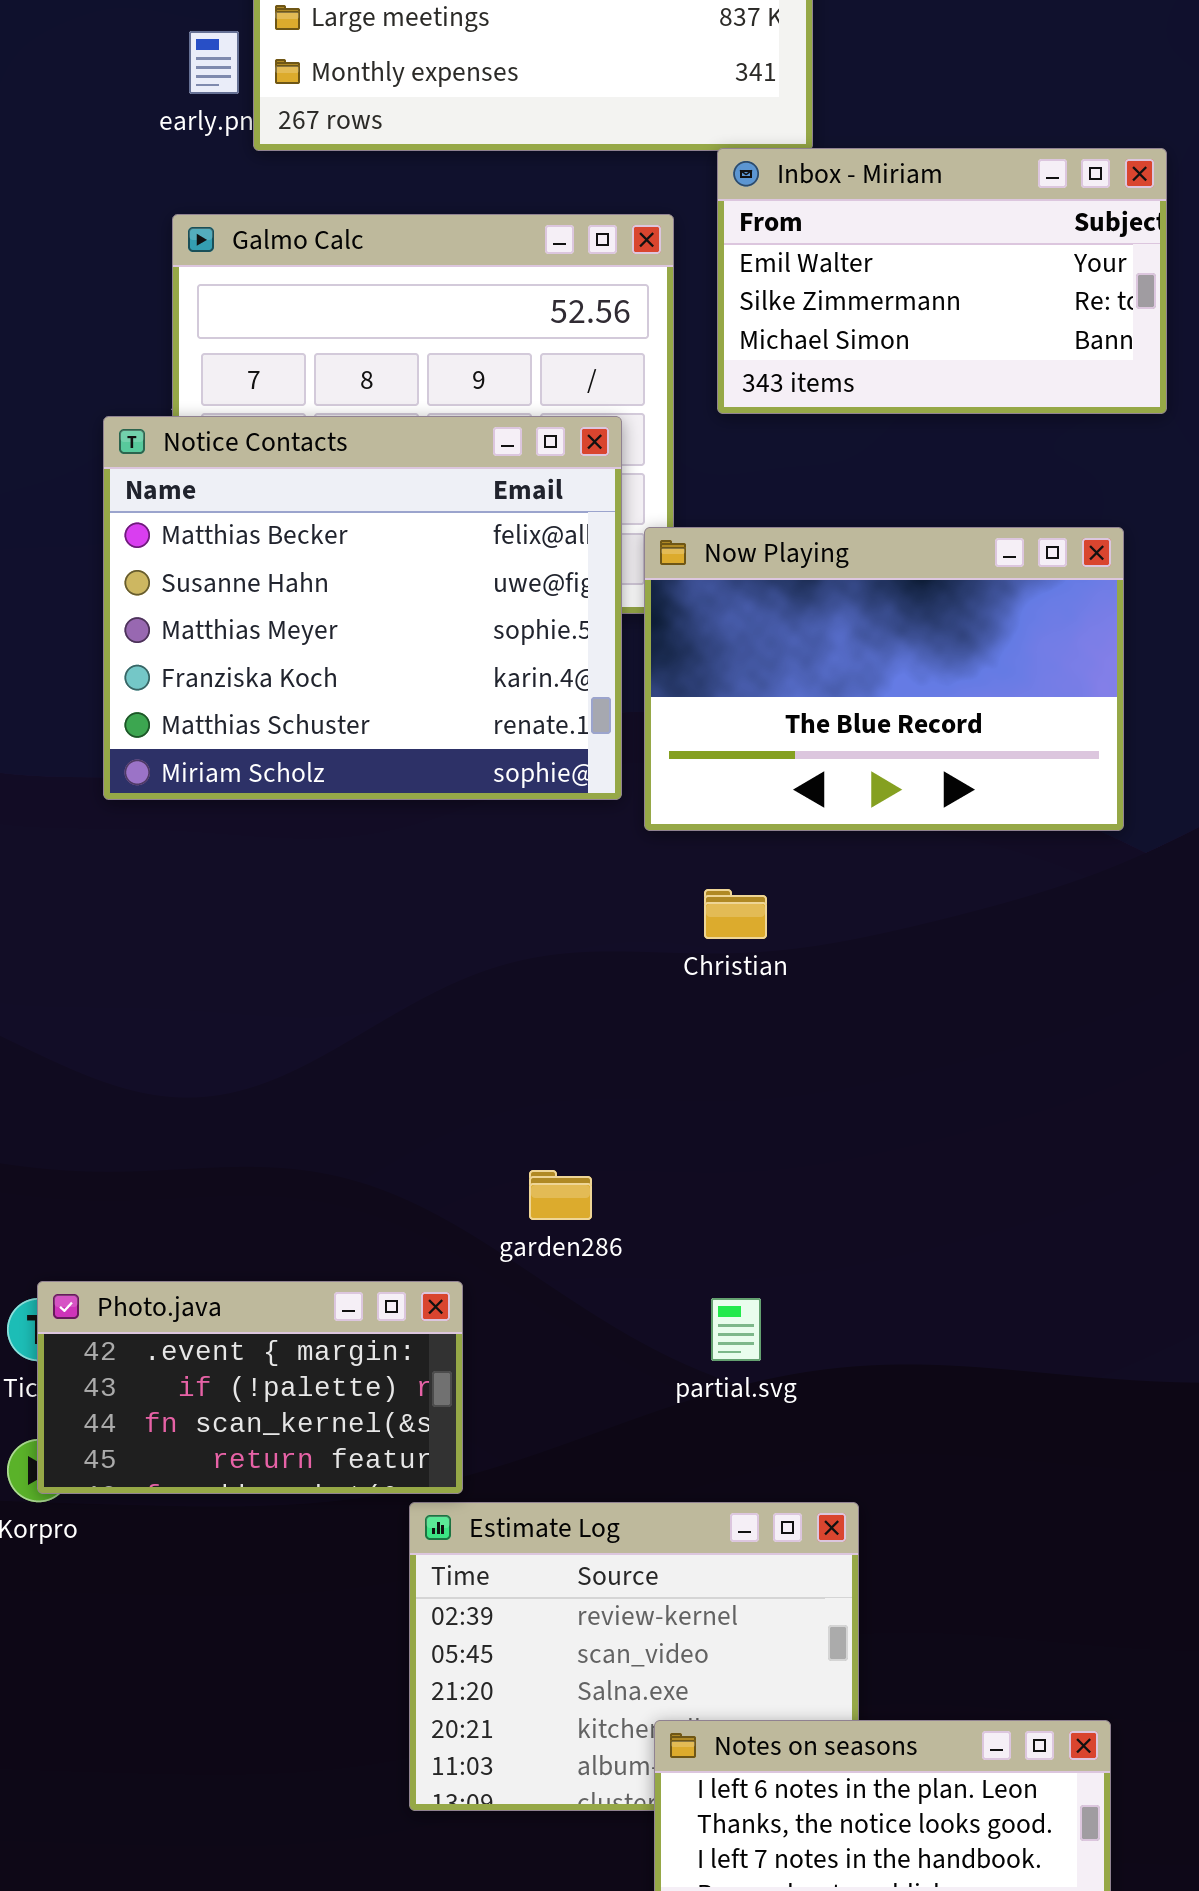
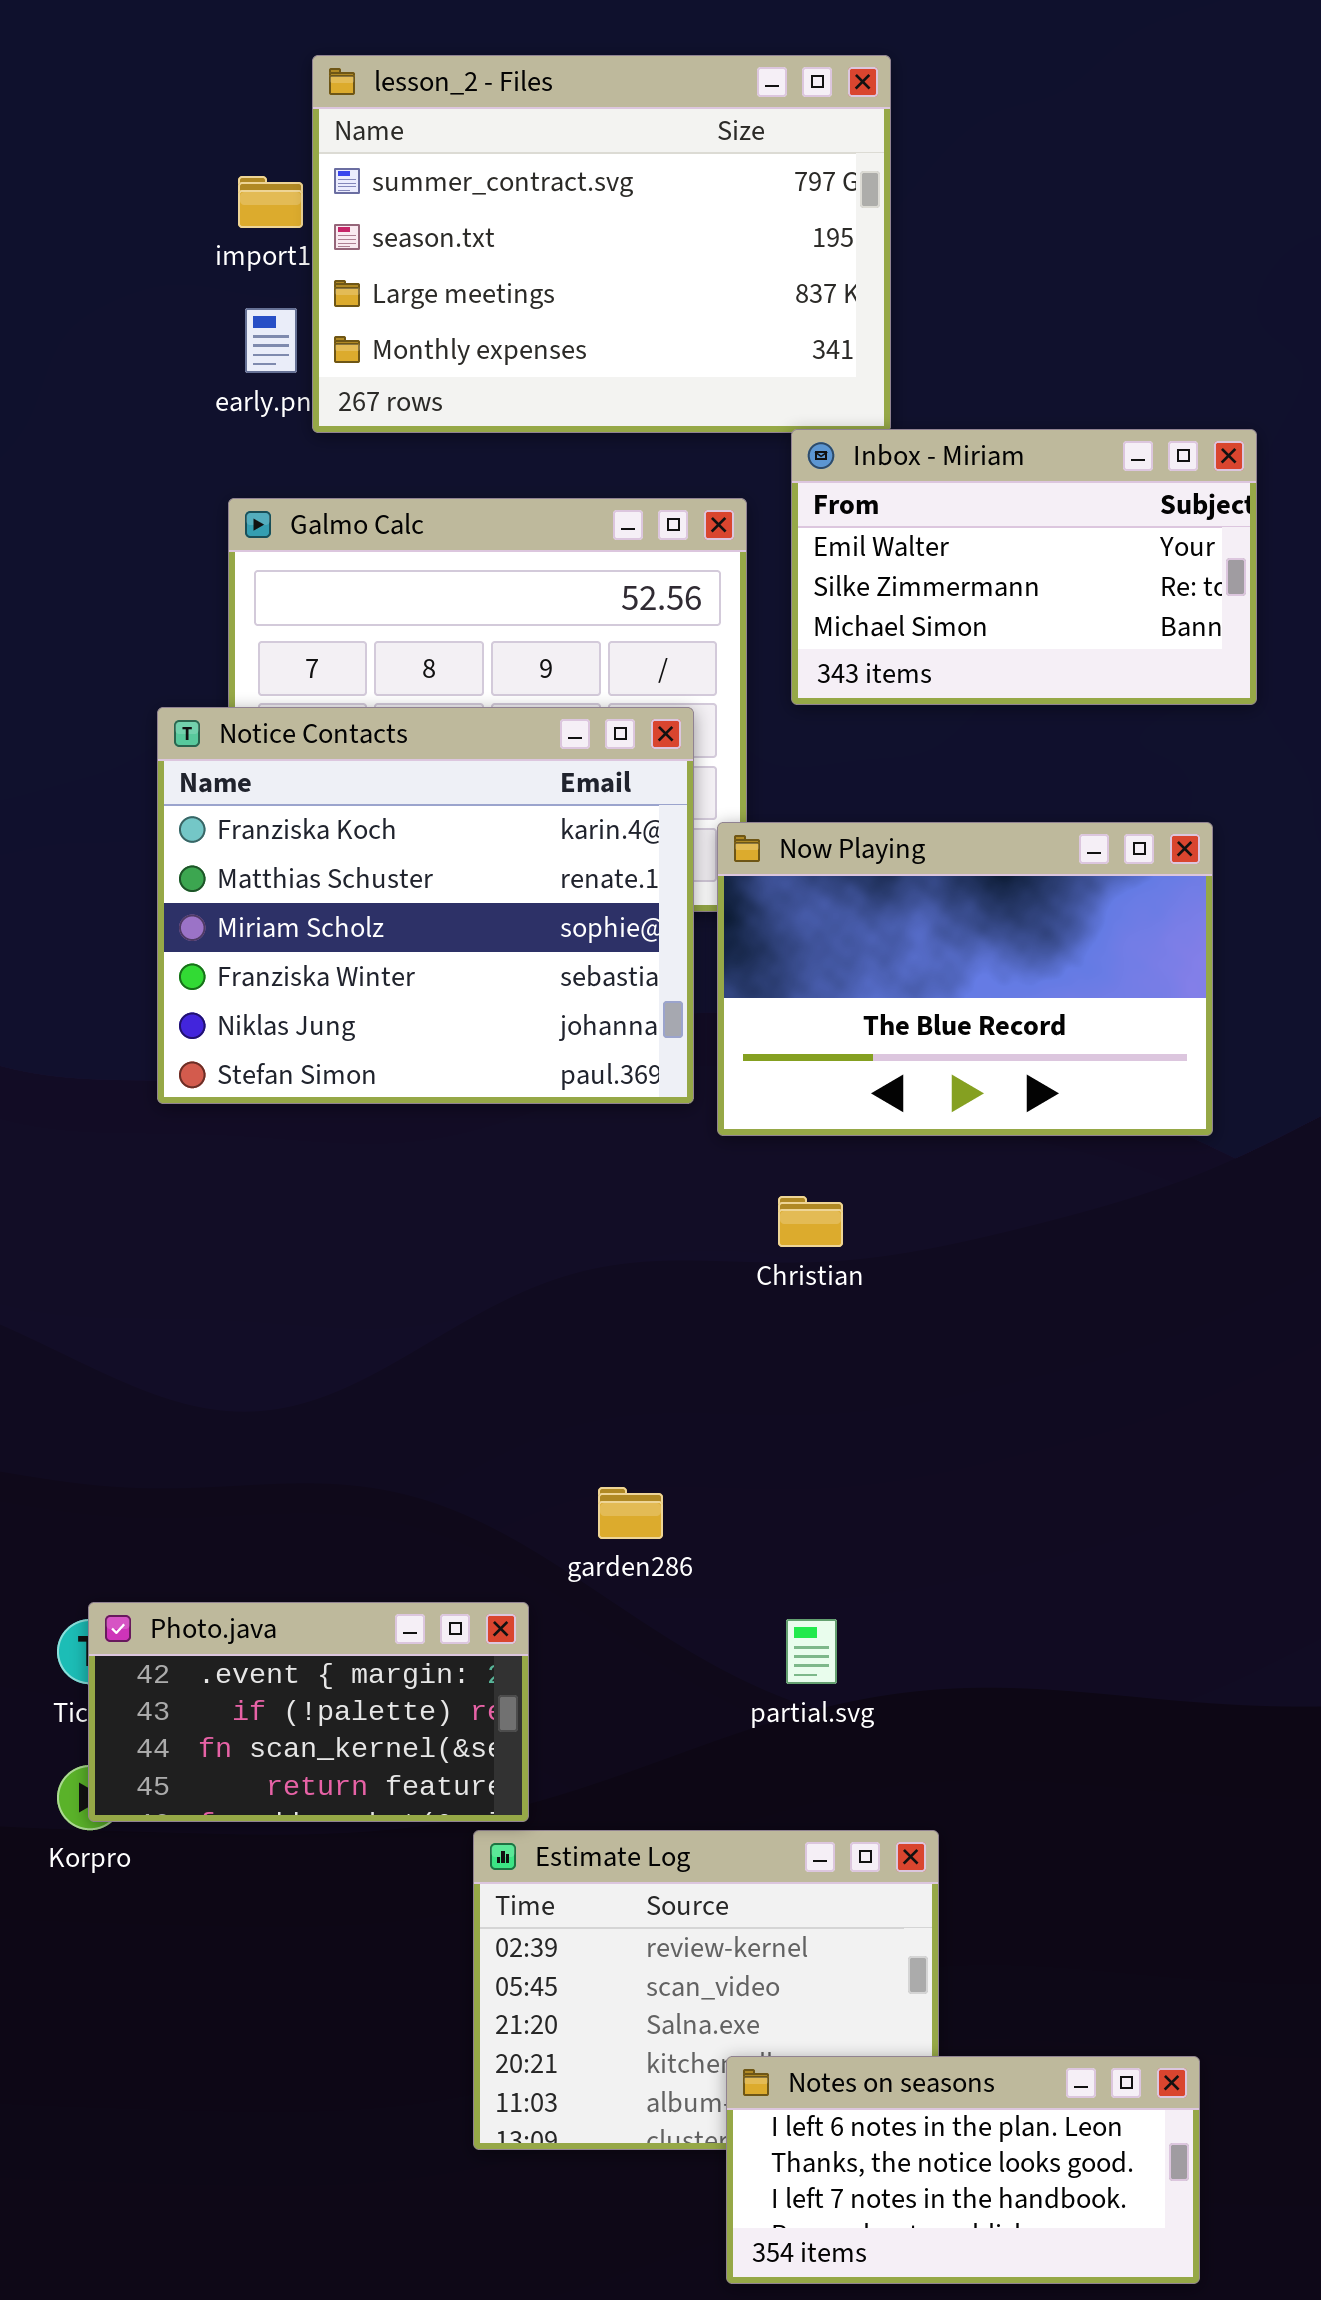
Notice Contacts: [103,416,622,800] -> [157,707,694,1104], scrolled down 3 rows

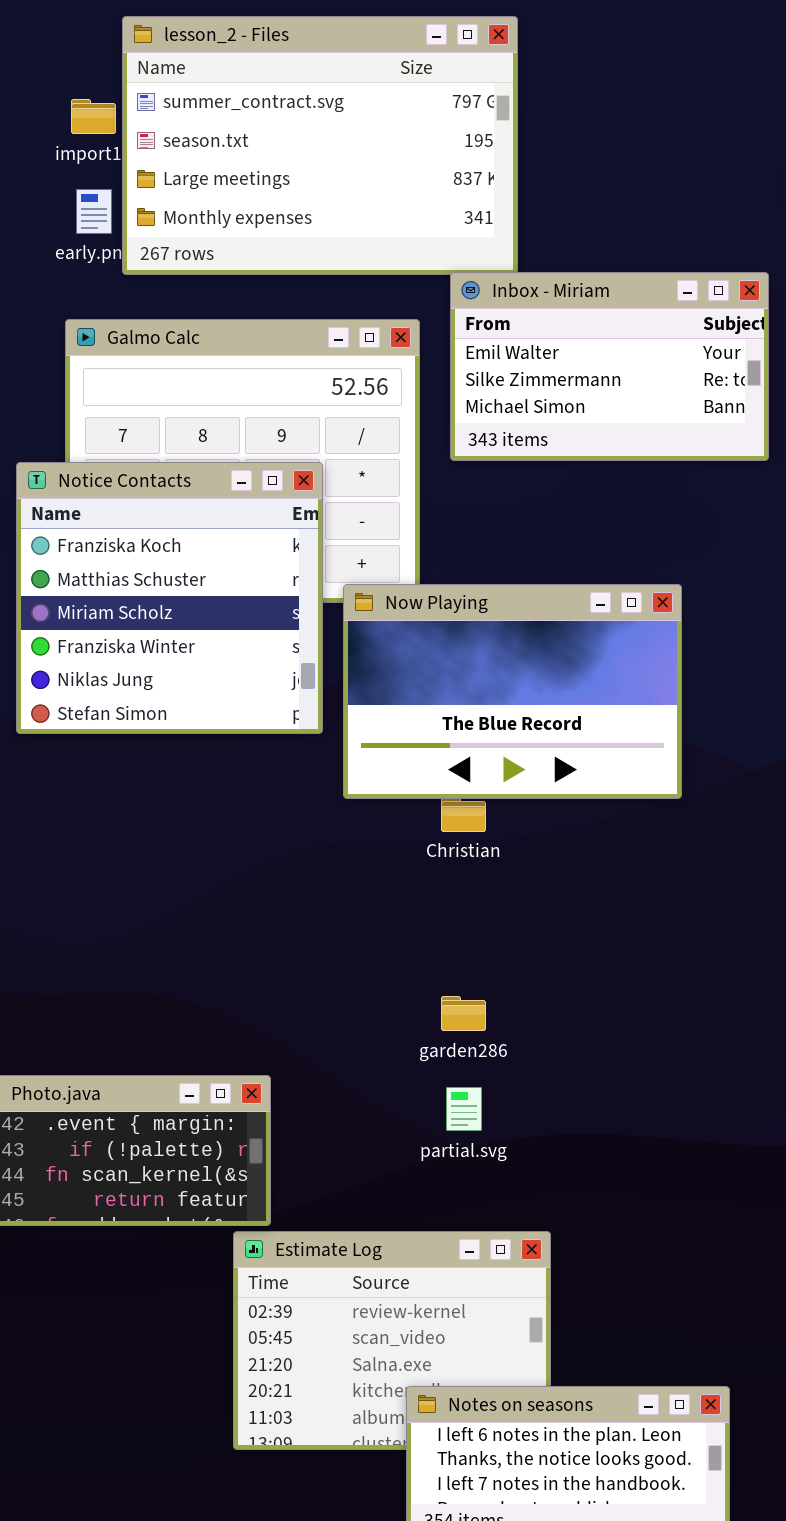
Notice Contacts: [157,707,694,1104] -> [16,462,323,734], resized
Now Playing: [717,822,1213,1136] -> [343,584,682,799], moved
garden286: [598,1487,663,1539] -> [441,996,486,1031], moved

